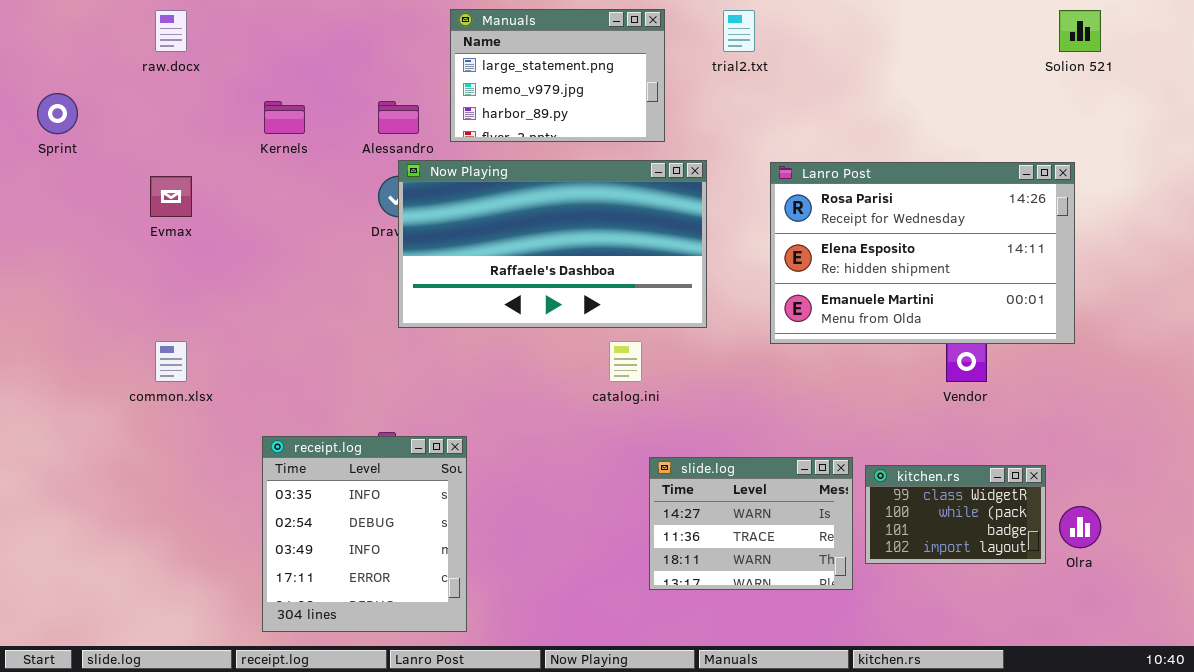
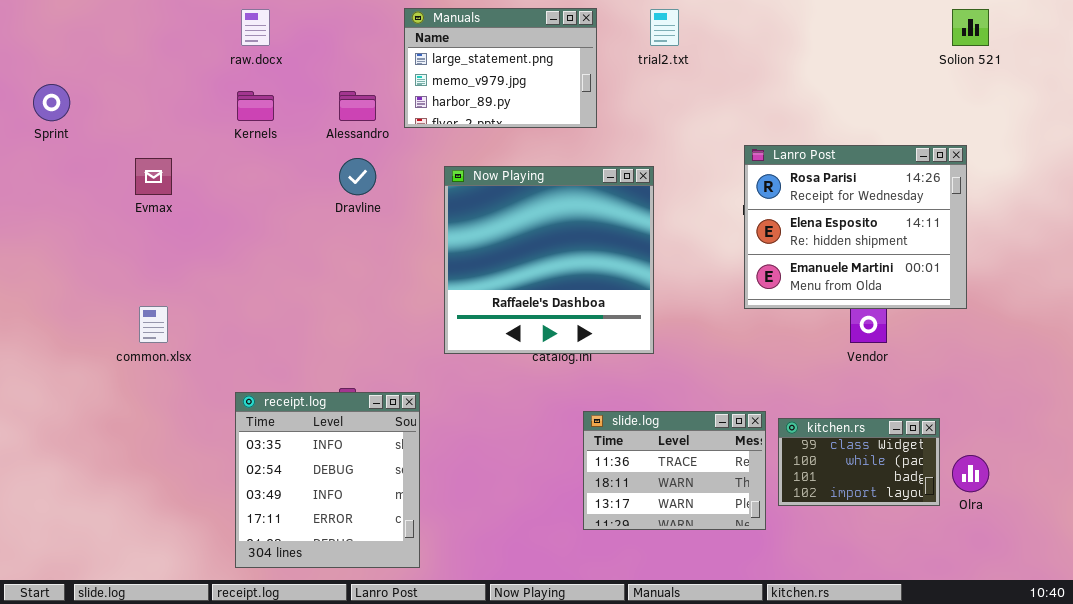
raw.docx: [155,10,187,52] -> [241,9,270,46], moved
Now Playing: [398,160,707,328] -> [444,166,654,354], moved, resized
Lanro Post: [770,162,1075,344] -> [744,145,967,309], resized
slide.log: [649,457,853,590] -> [583,411,766,530], scrolled down 1 row

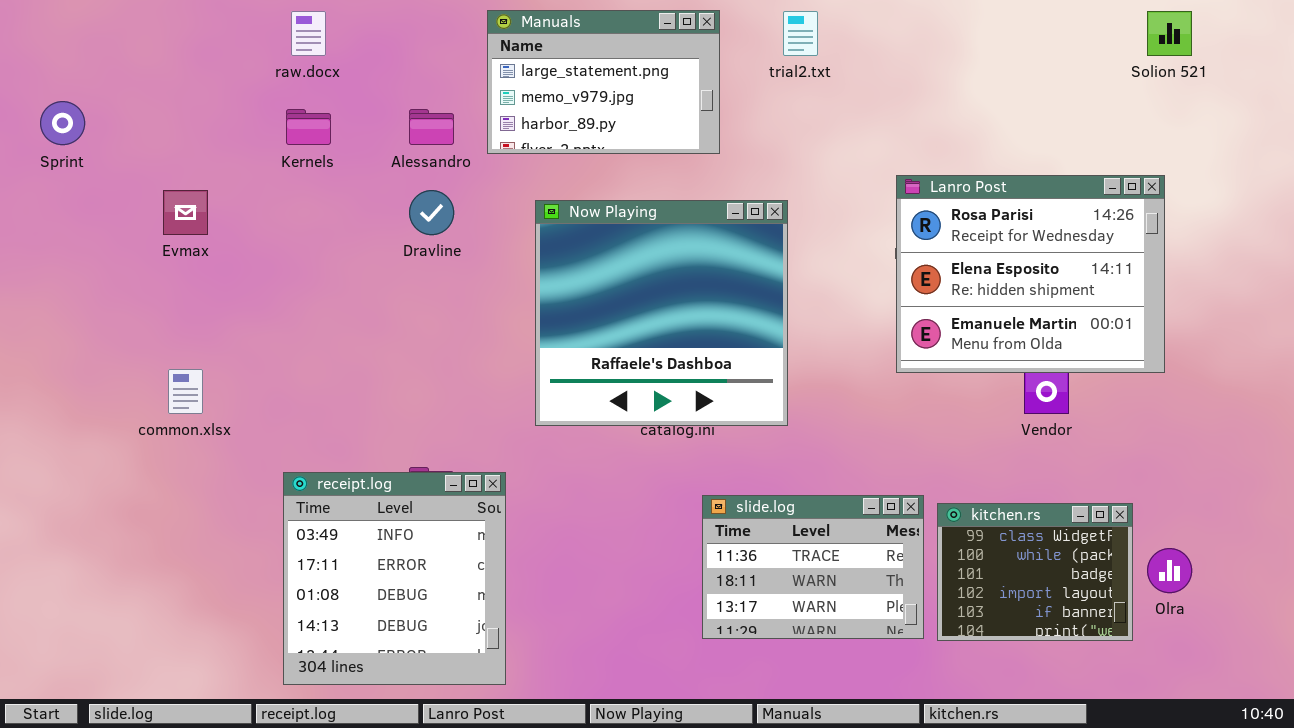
receipt.log: [235,392,420,568] -> [283,472,506,685], scrolled down 2 rows
kitchen.rs: [778,418,940,506] -> [937,503,1133,641], resized

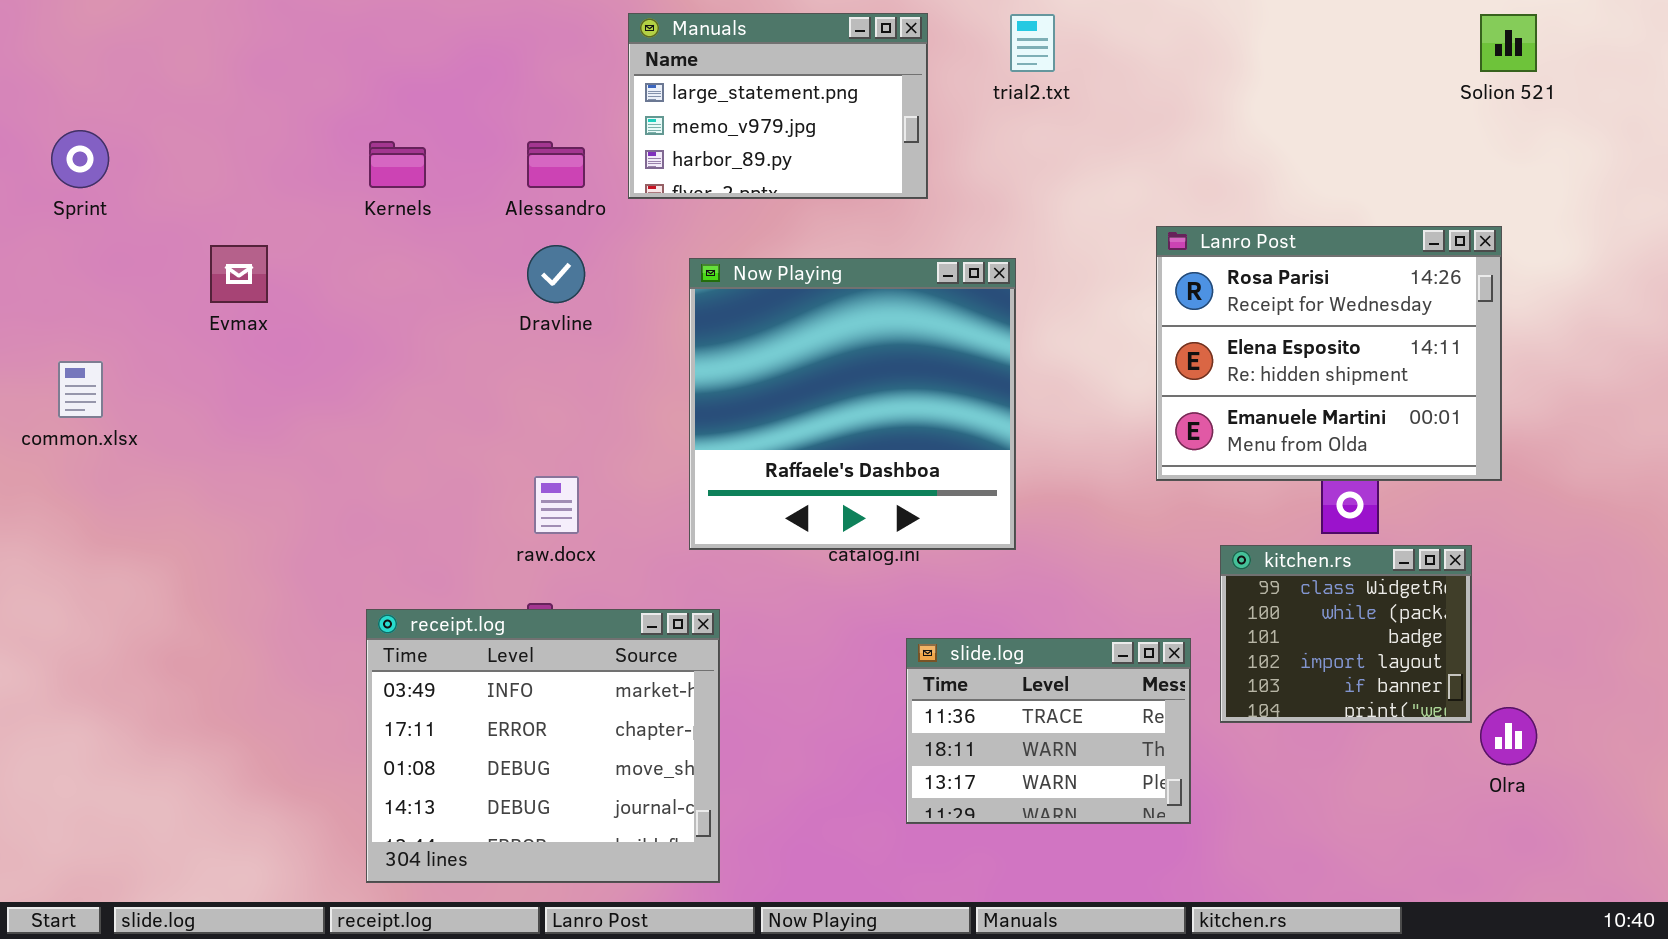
raw.docx: [291,11,326,56] -> [534,476,579,534], moved
common.xlsx: [168,369,203,414] -> [58,361,103,418], moved
receipt.log: [283,472,506,685] -> [366,609,720,883], resized
kitchen.rs: [937,503,1133,641] -> [1220,545,1472,723], moved

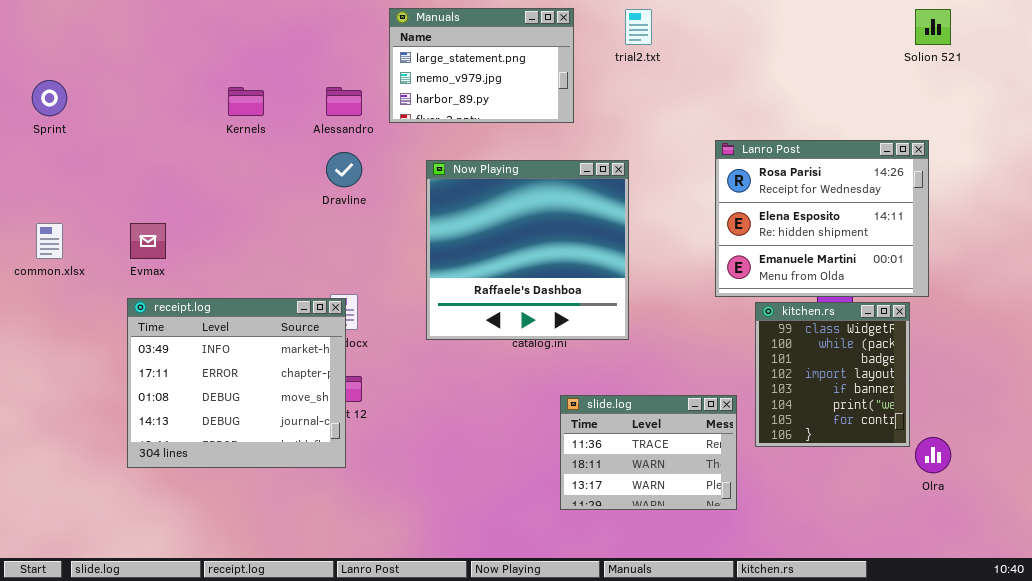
Evmax: [210,245,268,303] -> [130,223,166,259], moved
kitchen.rs: [1220,545,1472,723] -> [755,302,910,447], resized
receipt.log: [366,609,720,883] -> [127,298,346,468], moved

